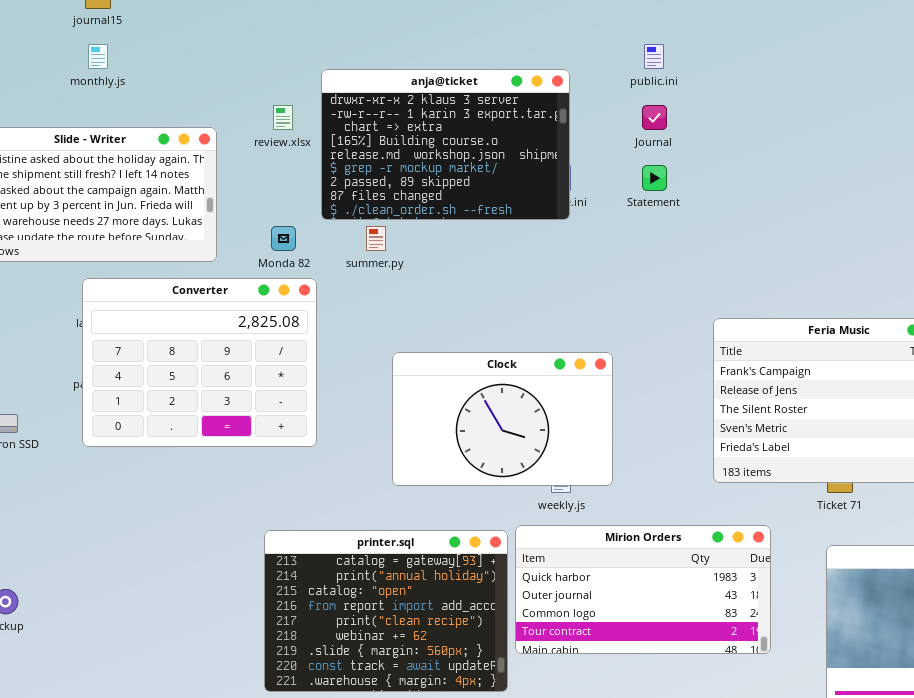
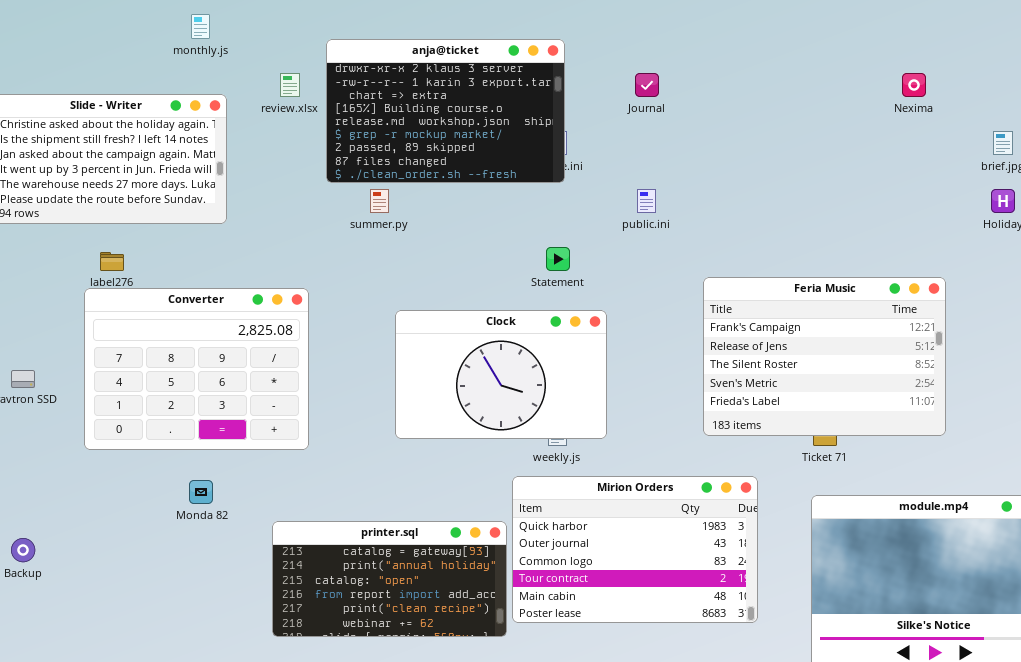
monthly.js: [88,44,108,69] -> [191,14,210,39], moved
public.ini: [644,44,664,69] -> [637,189,656,213], moved
Statement: [642,165,667,191] -> [546,247,570,271], moved
Monda 82: [271,226,296,251] -> [189,480,213,504], moved
Converter: [82,278,317,447] -> [84,288,309,450], moved
Mirion Orders: [515,525,771,654] -> [512,476,758,623], resized
printer.sql: [264,530,508,692] -> [272,521,507,637], resized

